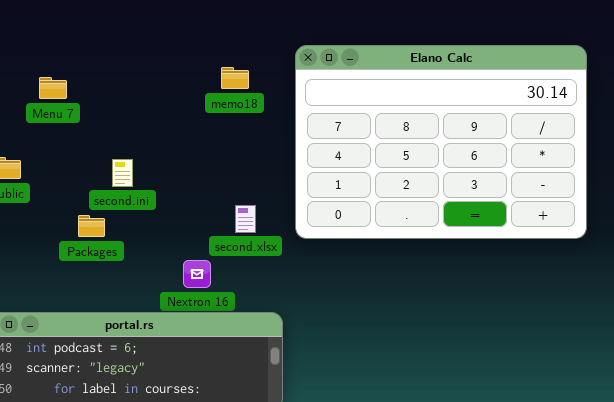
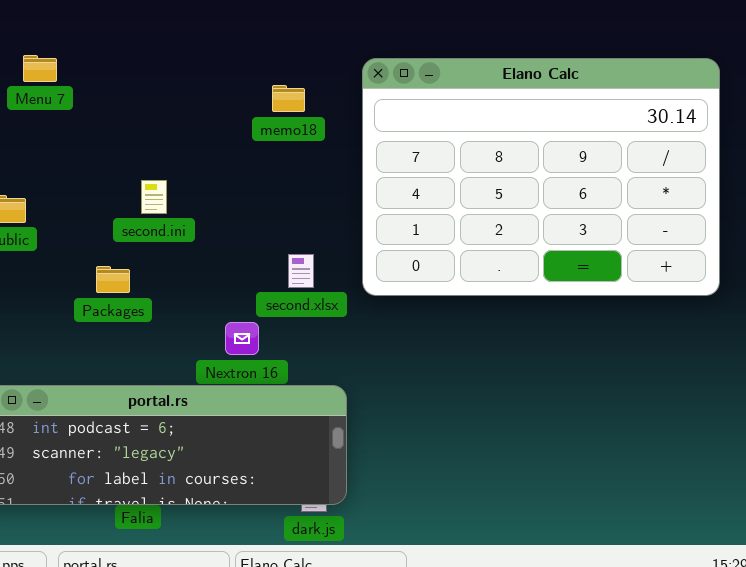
Menu 7: [39,77,67,99] -> [23,55,57,82], moved
second.ini: [112,159,133,187] -> [141,180,167,214], moved

